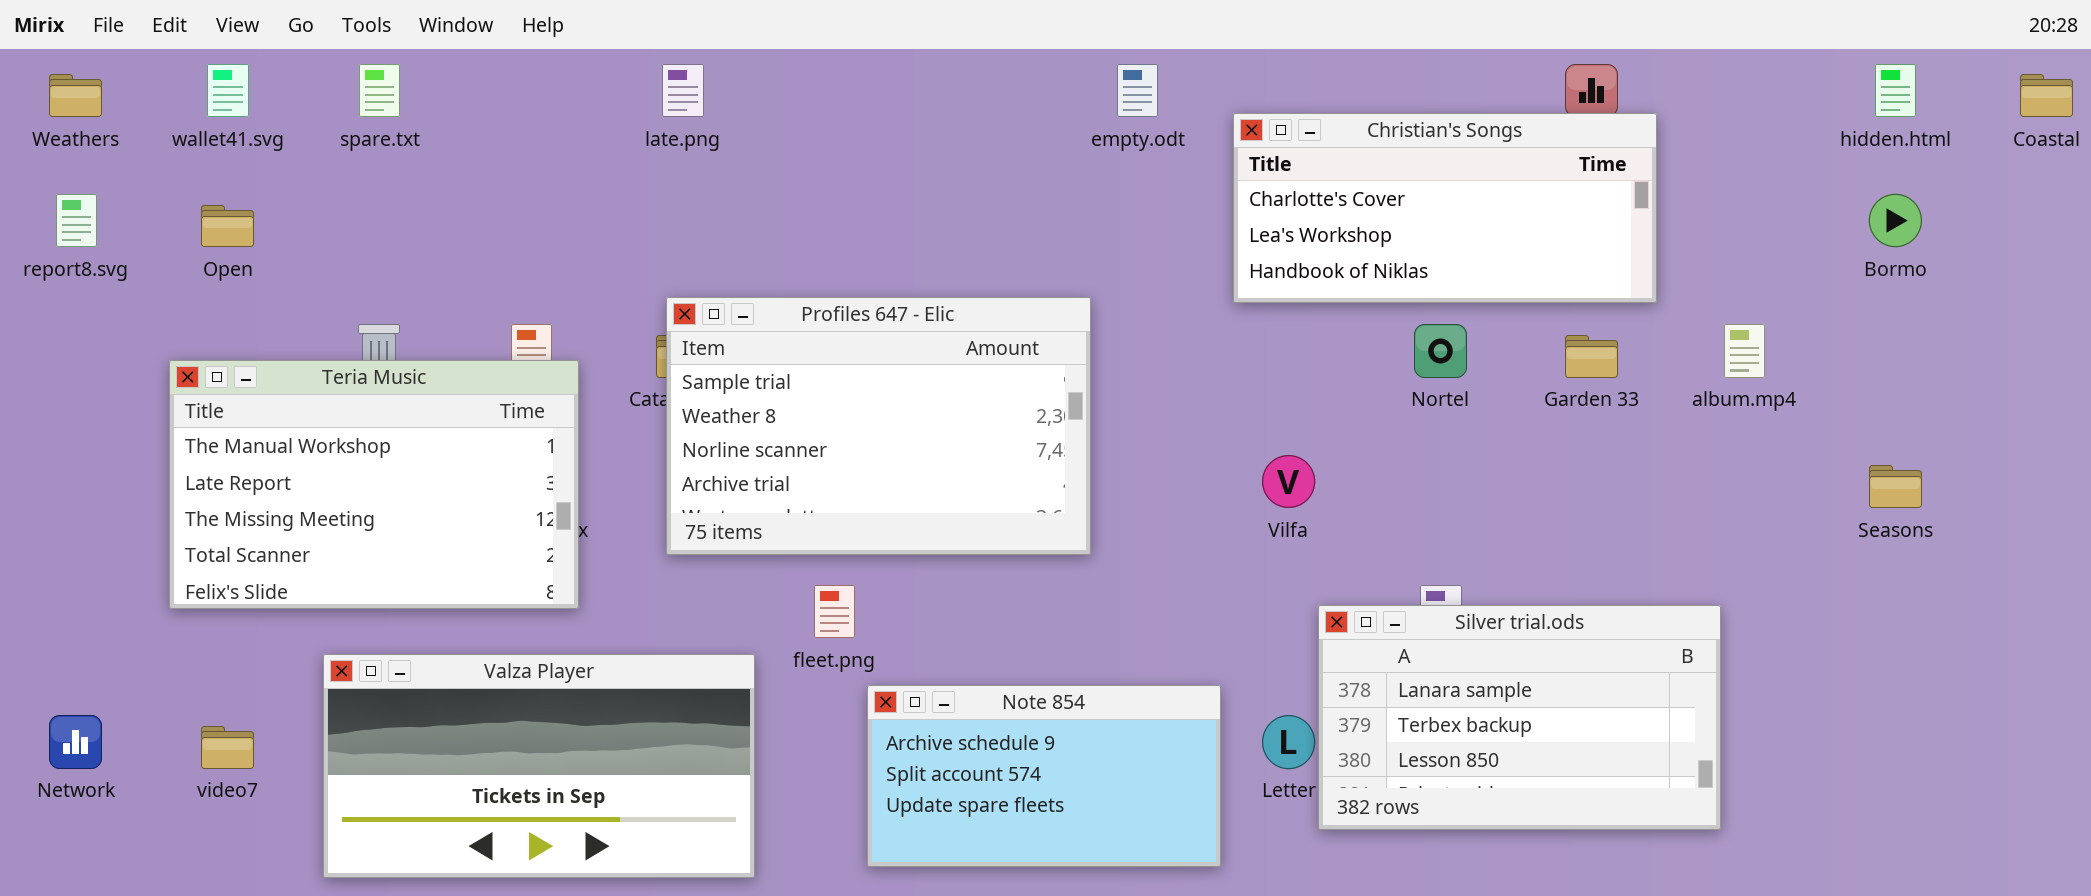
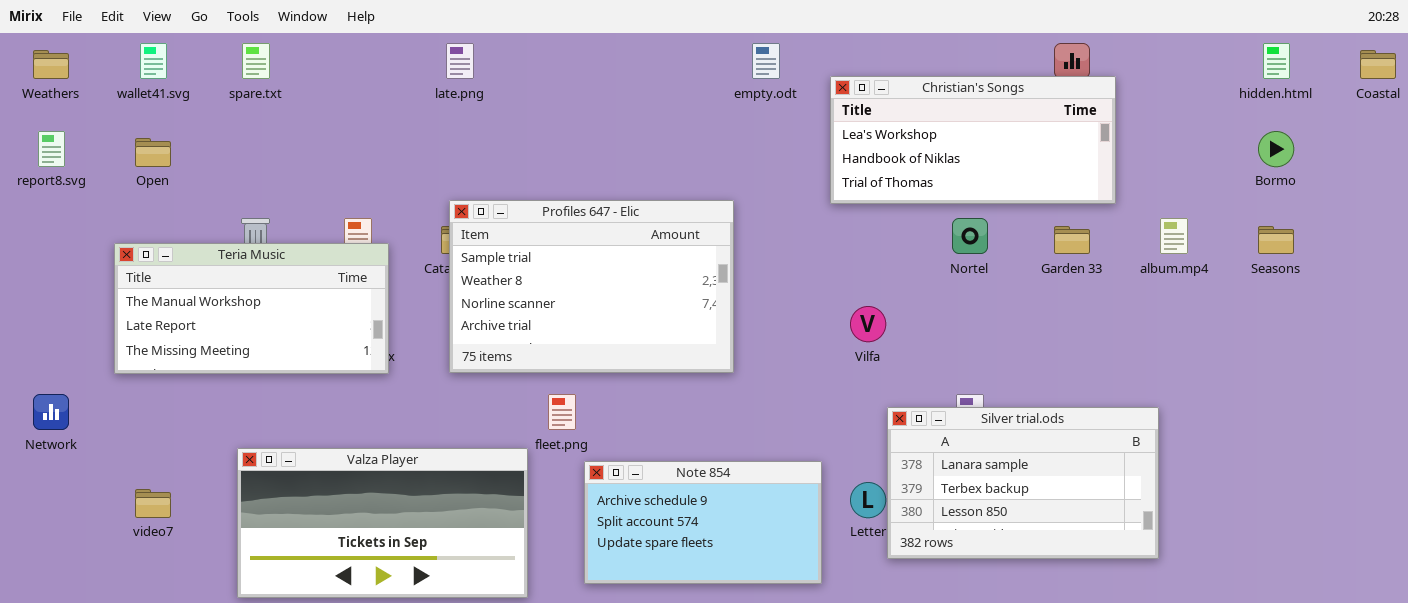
Christian's Songs: [1233,113,1657,303] -> [830,76,1116,204], scrolled down 1 row
Teria Music: [169,360,579,609] -> [114,243,389,374], resized
Seasons: [1869,465,1922,508] -> [1258,226,1294,254], moved
Valza Player: [323,654,755,878] -> [237,448,528,598], moved
Network: [49,715,102,769] -> [33,394,69,430], moved

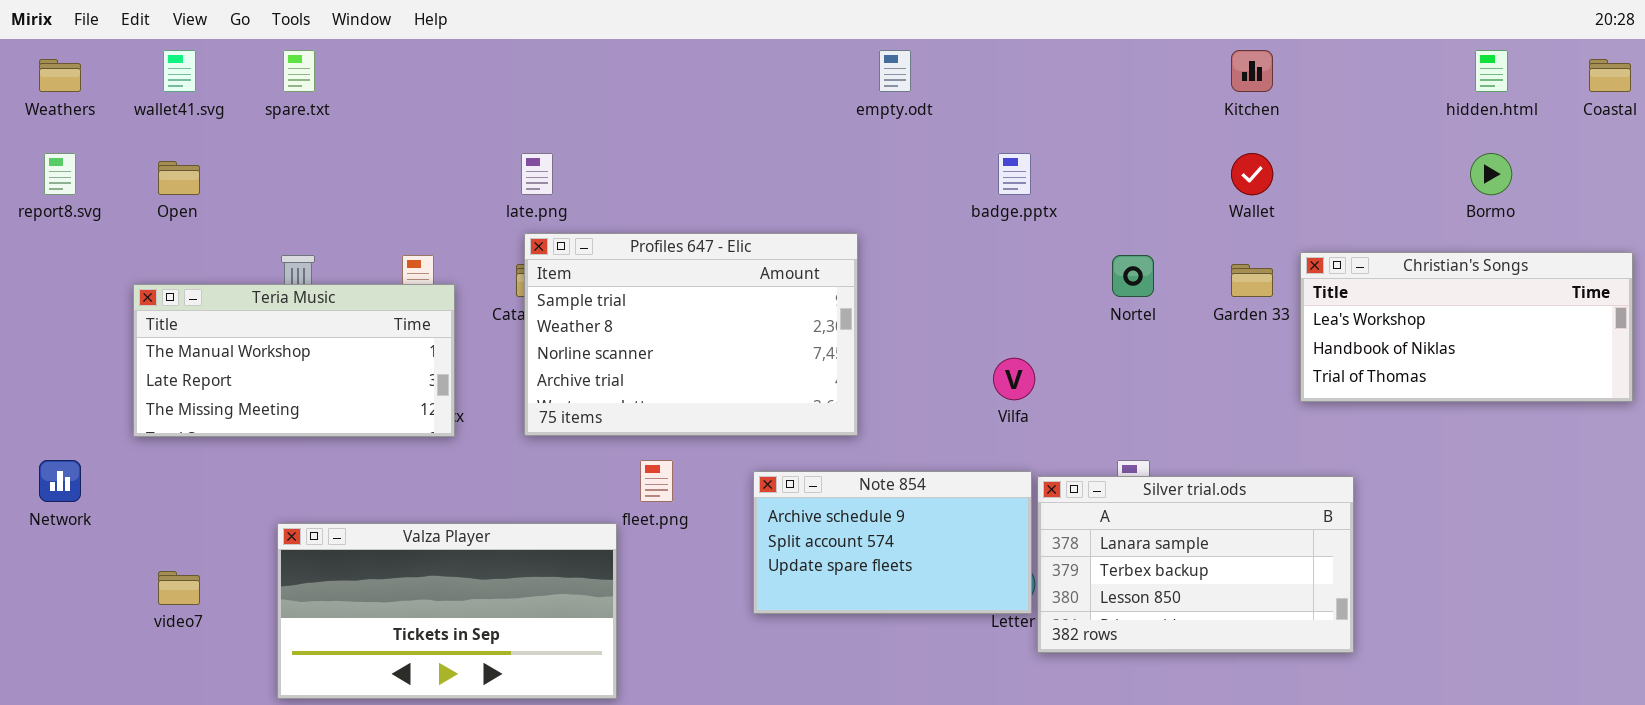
late.png: [446,43,474,79] -> [521,153,553,195], moved
Christian's Songs: [830,76,1116,204] -> [1300,252,1633,402], moved
Note 854: [584,461,822,584] -> [753,471,1032,614], moved

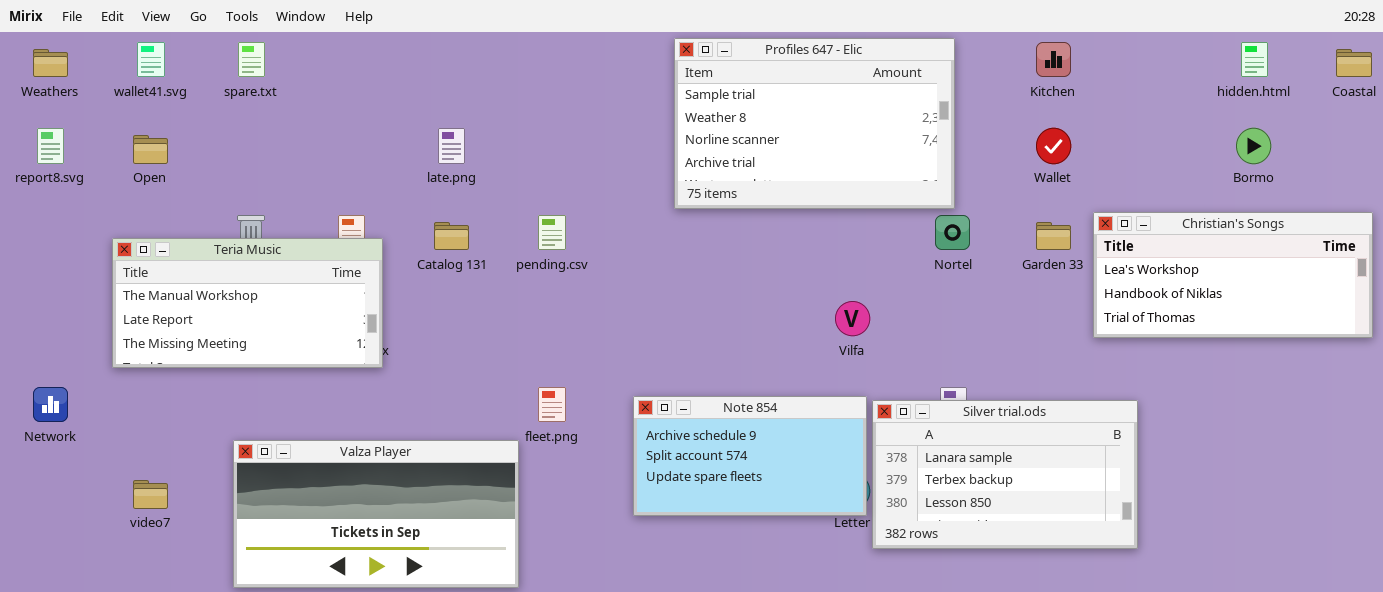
Profiles 647 - Elic: [524,233,858,436] -> [674,38,955,209], moved

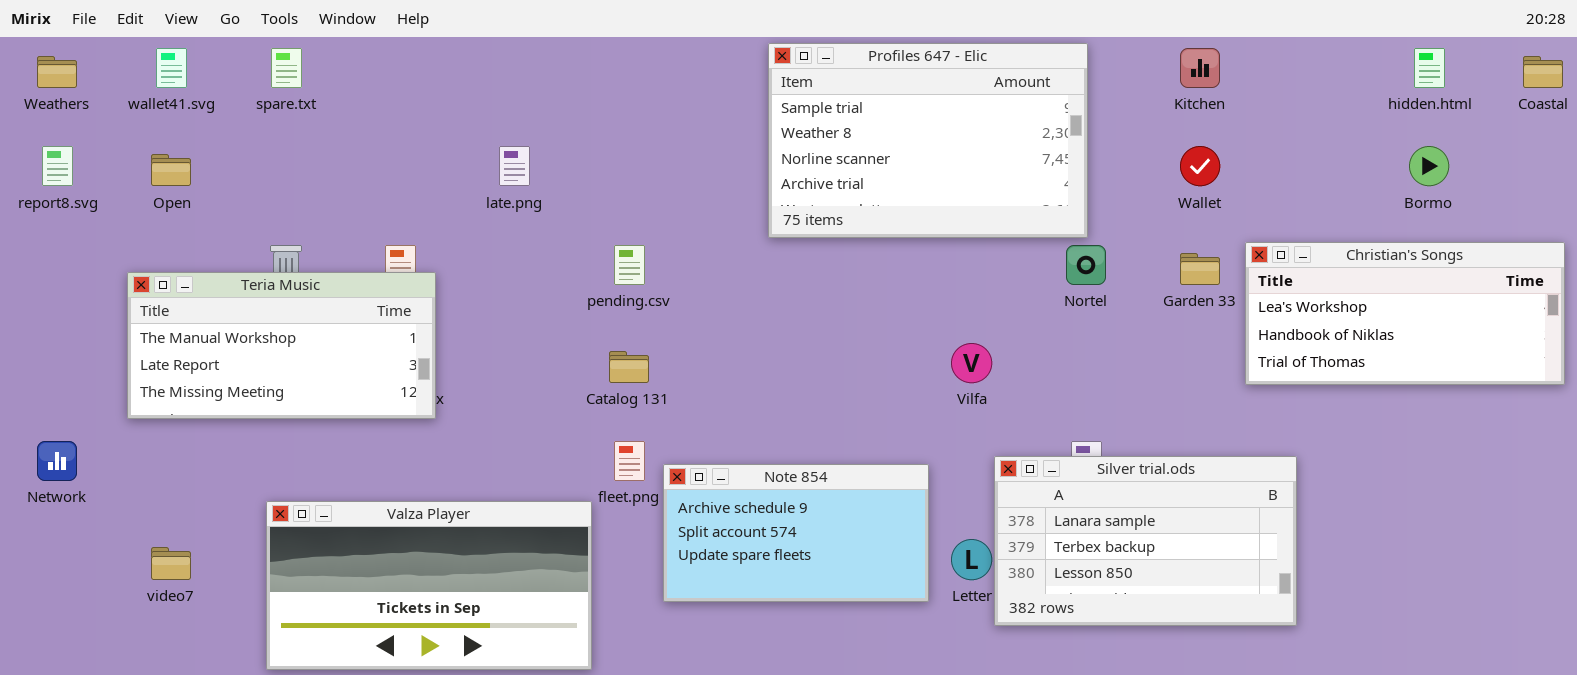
Catalog 131: [434,222,469,250] -> [609,351,649,383], moved
Note 854: [633,396,867,516] -> [663,464,929,602], moved

